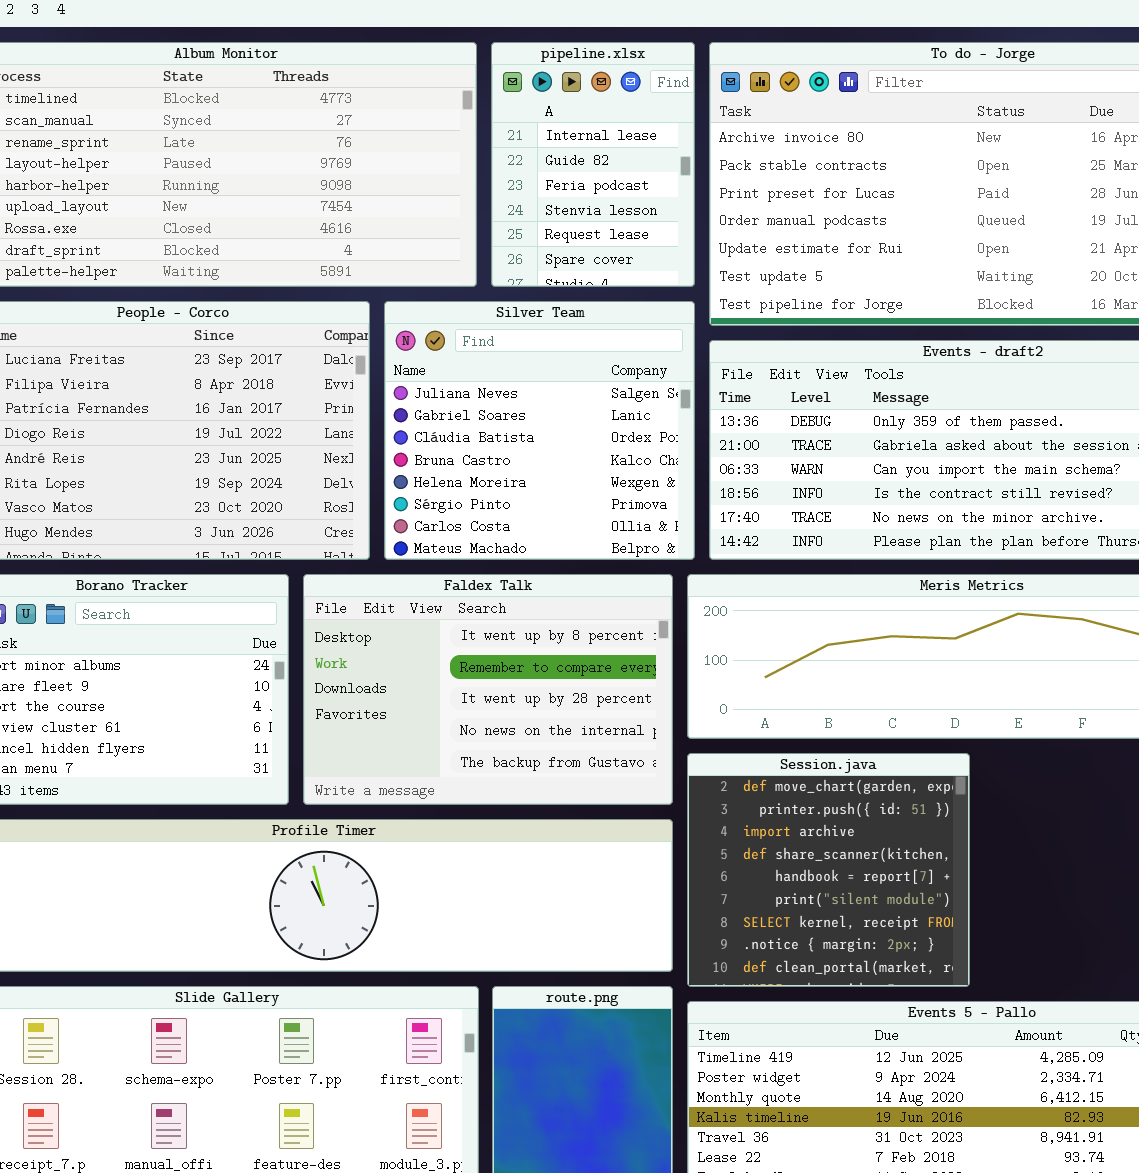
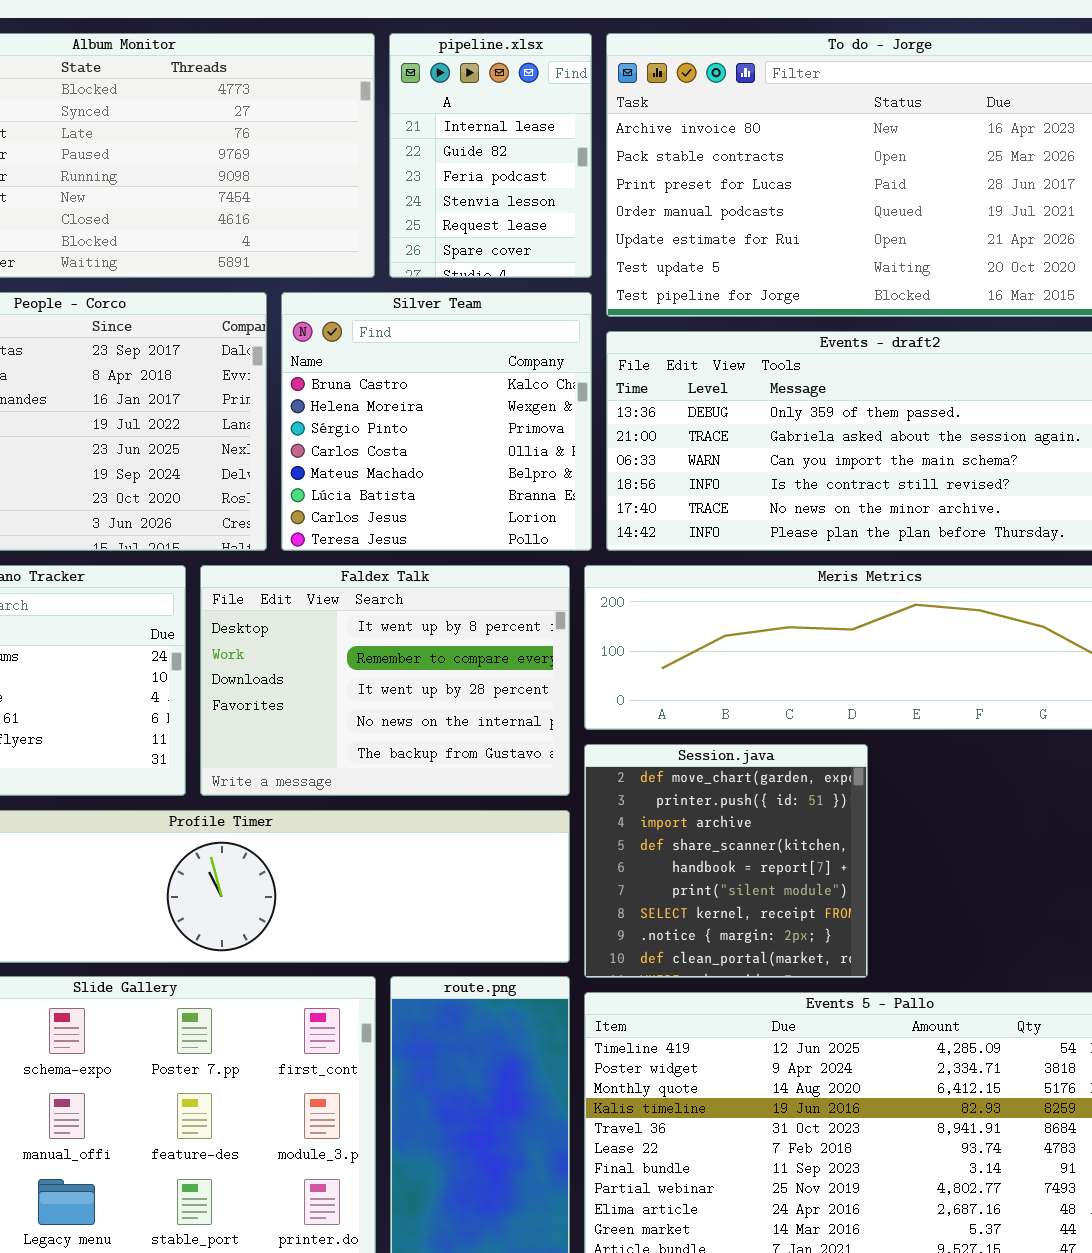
Silver Team: [384,301,695,560] -> [281,292,592,551], scrolled down 3 rows

